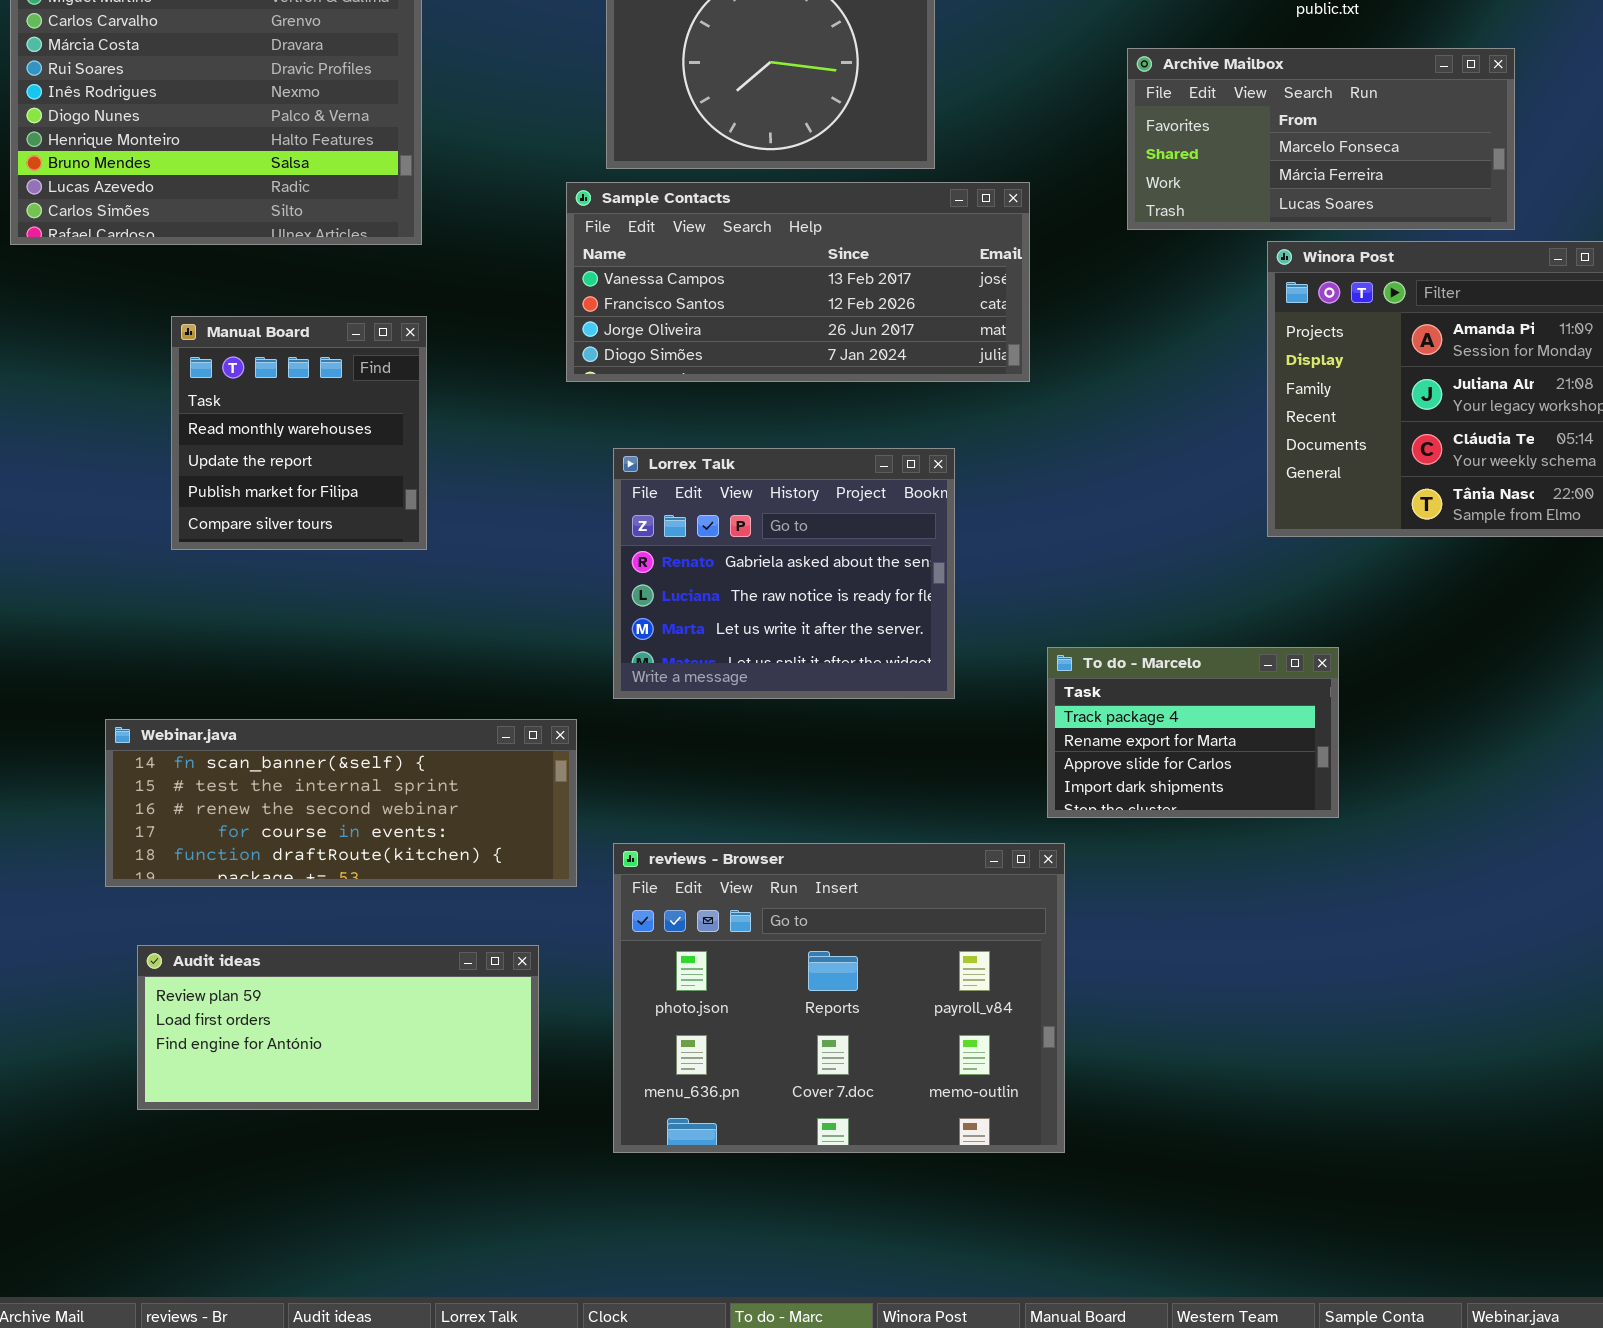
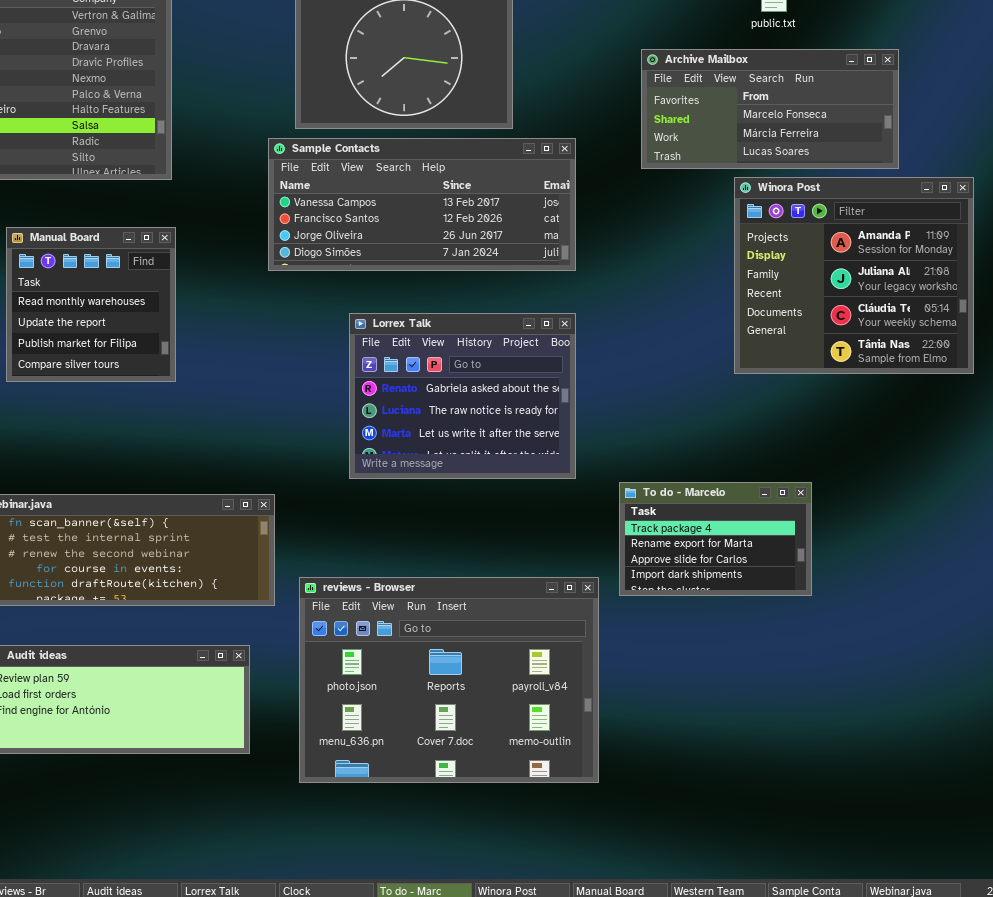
Lorrex Talk: [613,448,955,699] -> [349,313,576,479], moved
To do - Marcelo: [1047,647,1339,818] -> [619,482,812,596], moved

